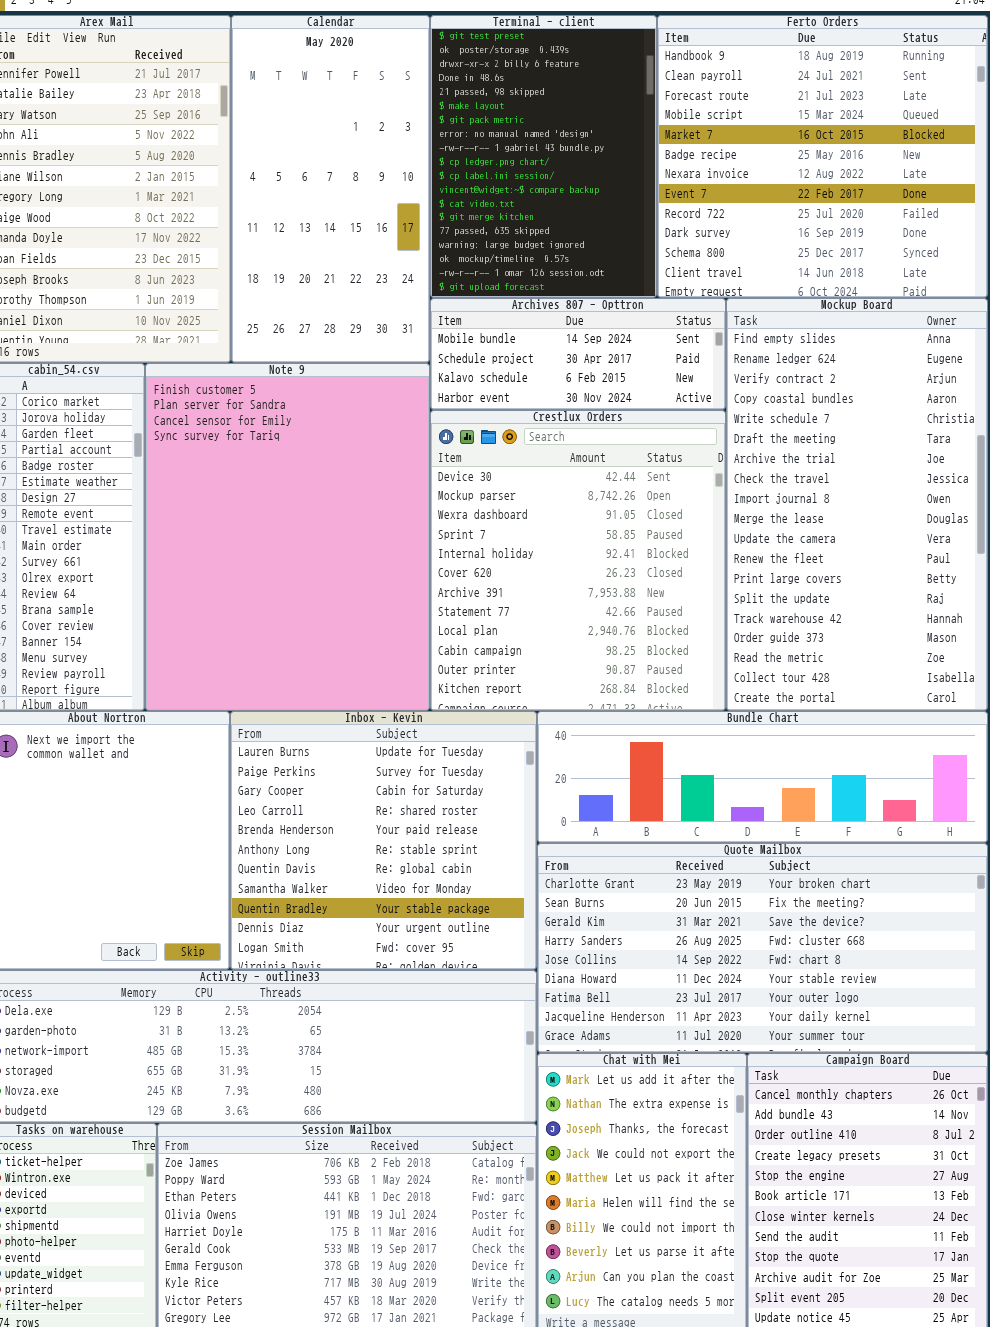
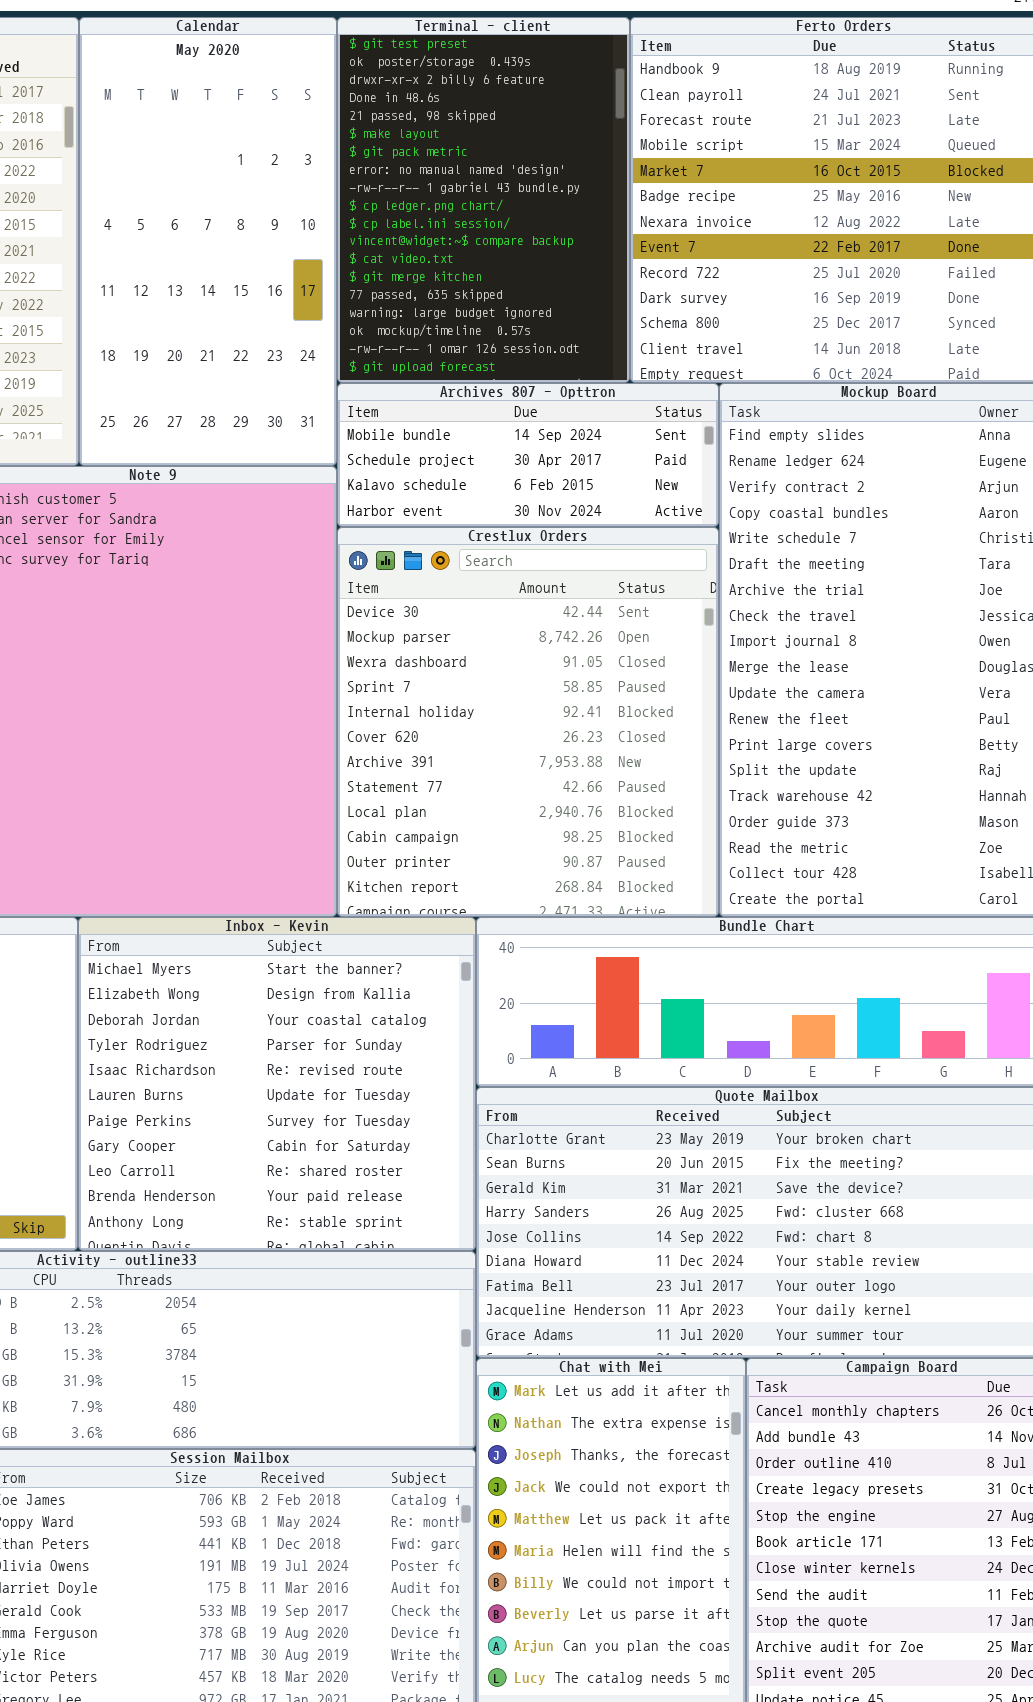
Inbox - Kevin: [230,711,537,970] -> [78,917,476,1251], scrolled up 5 rows

